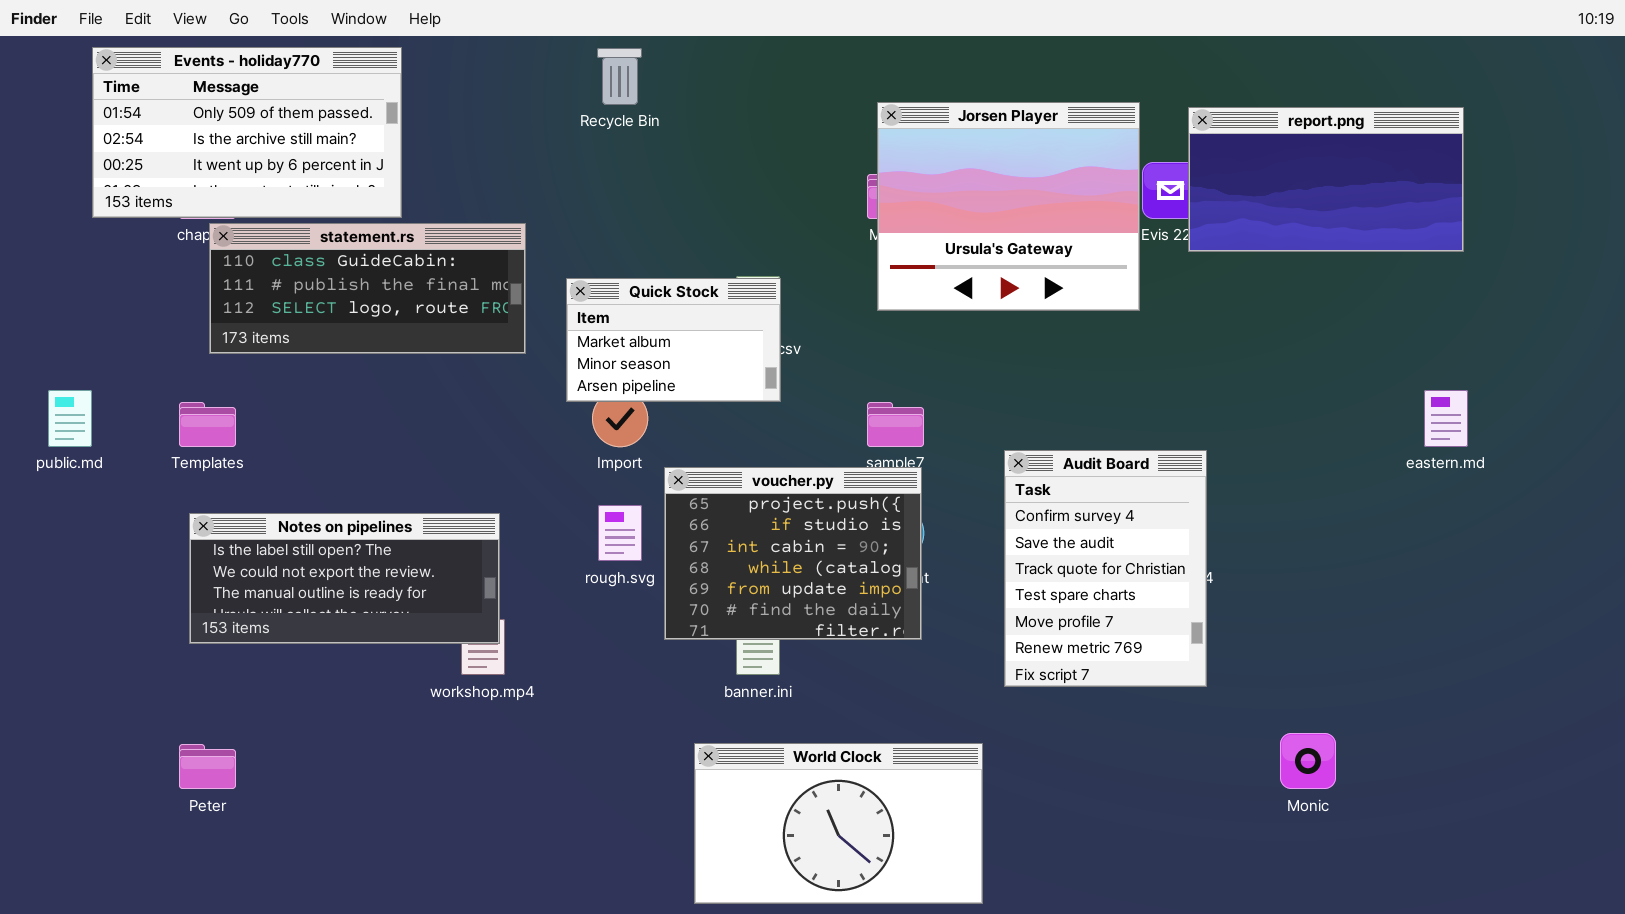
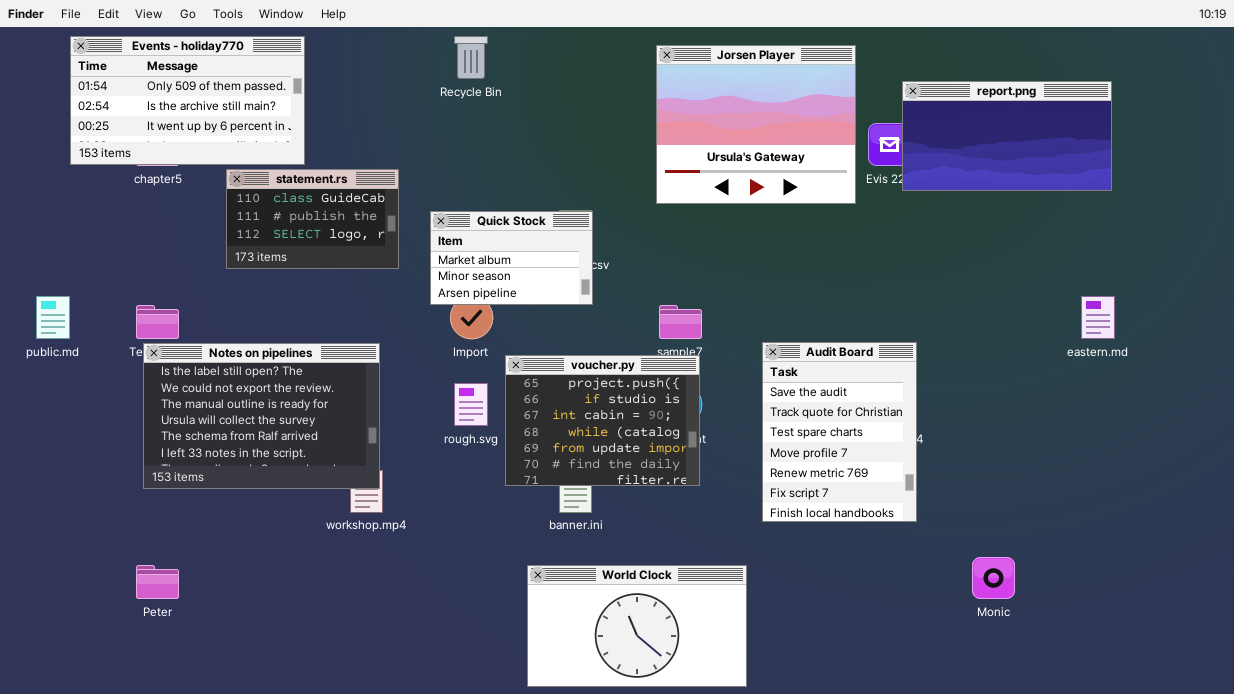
Jorsen Player: [877,102,1140,311] -> [656,45,856,204], moved
statement.rs: [209,223,526,354] -> [226,169,399,269], resized
Audit Board: [1004,450,1207,687] -> [762,342,917,522], scrolled down 1 row
Notes on pipelines: [189,513,500,644] -> [143,343,380,489], resized

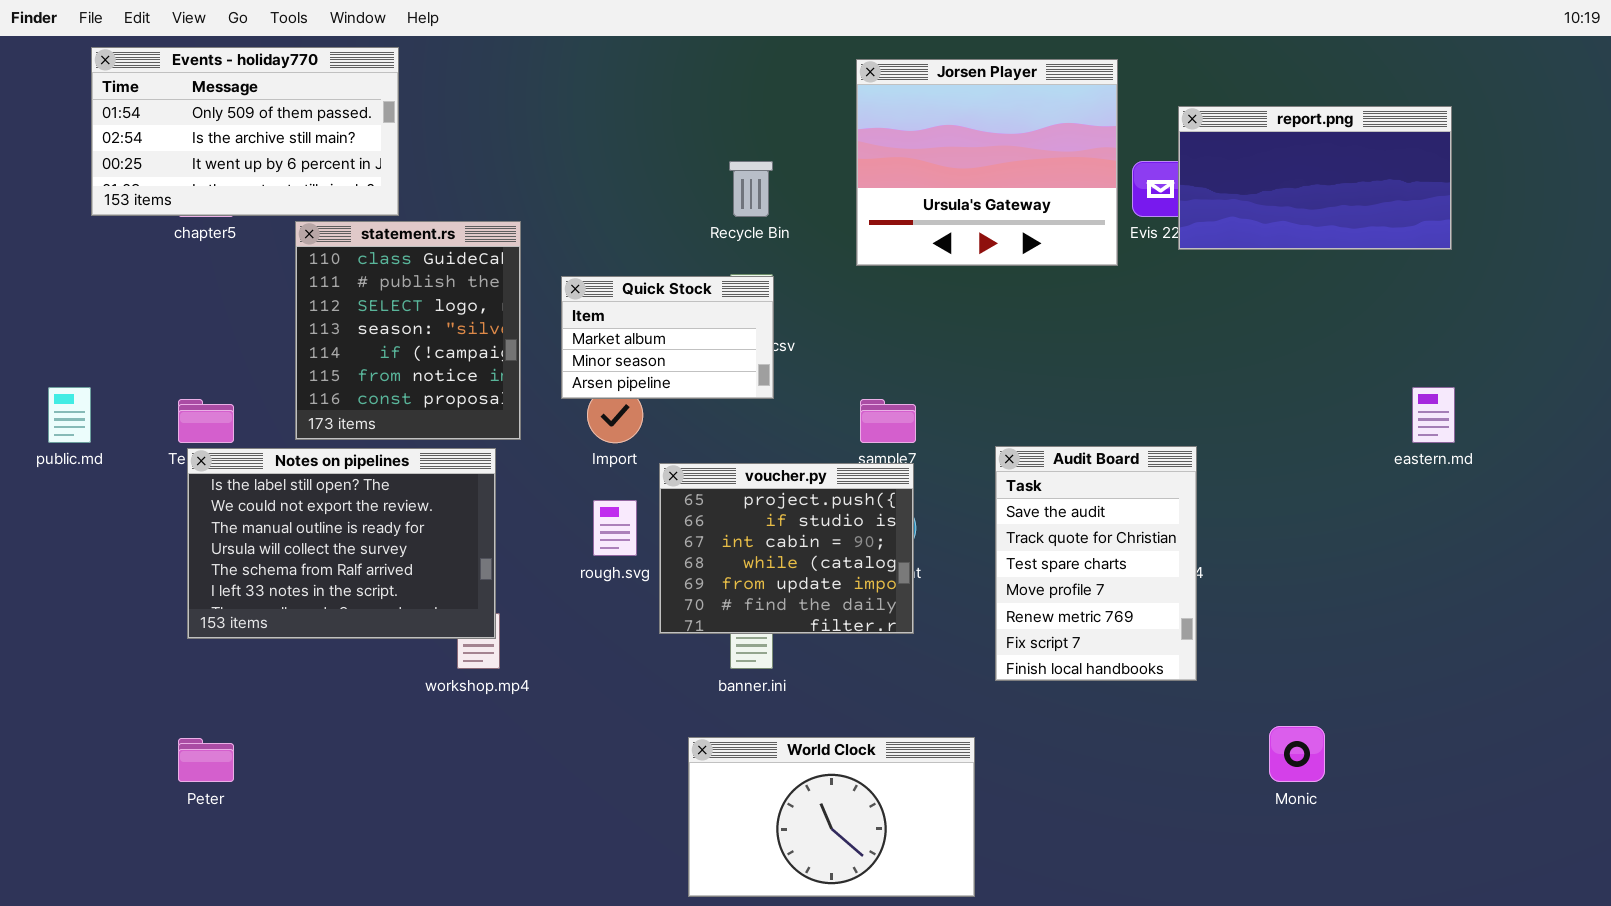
Recycle Bin: [454,36,488,79] -> [729,161,773,217], moved
statement.rs: [226,169,399,269] -> [295,221,521,440], resized

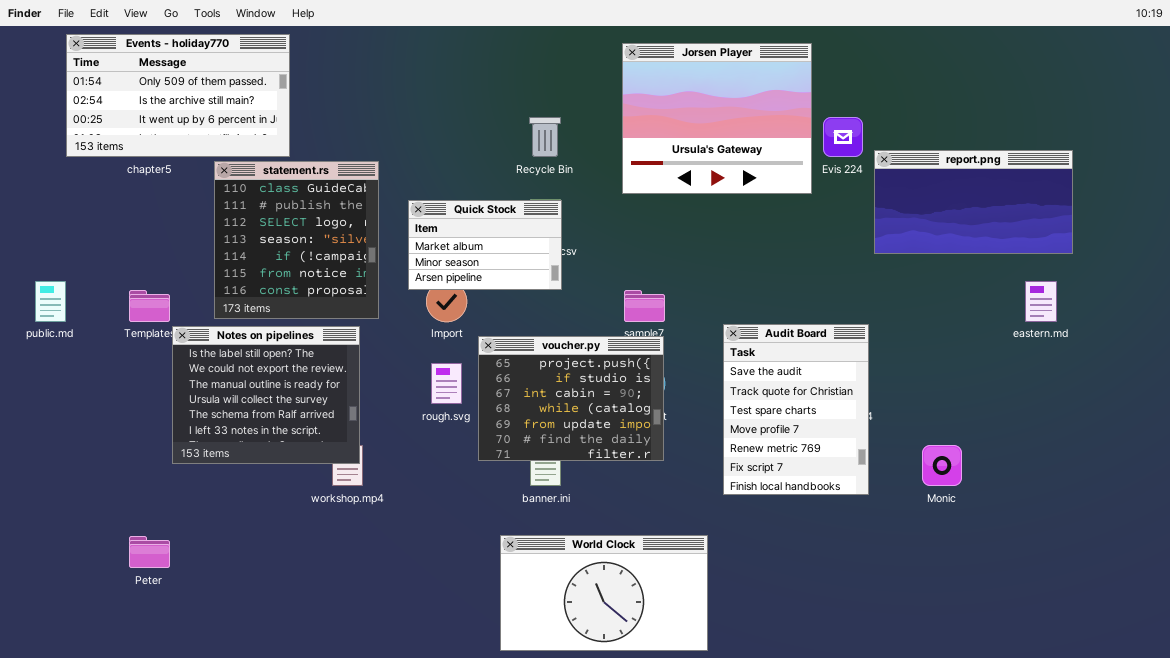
report.png: [1178,106,1452,250] -> [874,150,1073,254], moved
Notes on pipelines: [187,448,496,639] -> [172,326,360,464], resized
Monic: [1269,726,1325,782] -> [922,445,962,486], moved

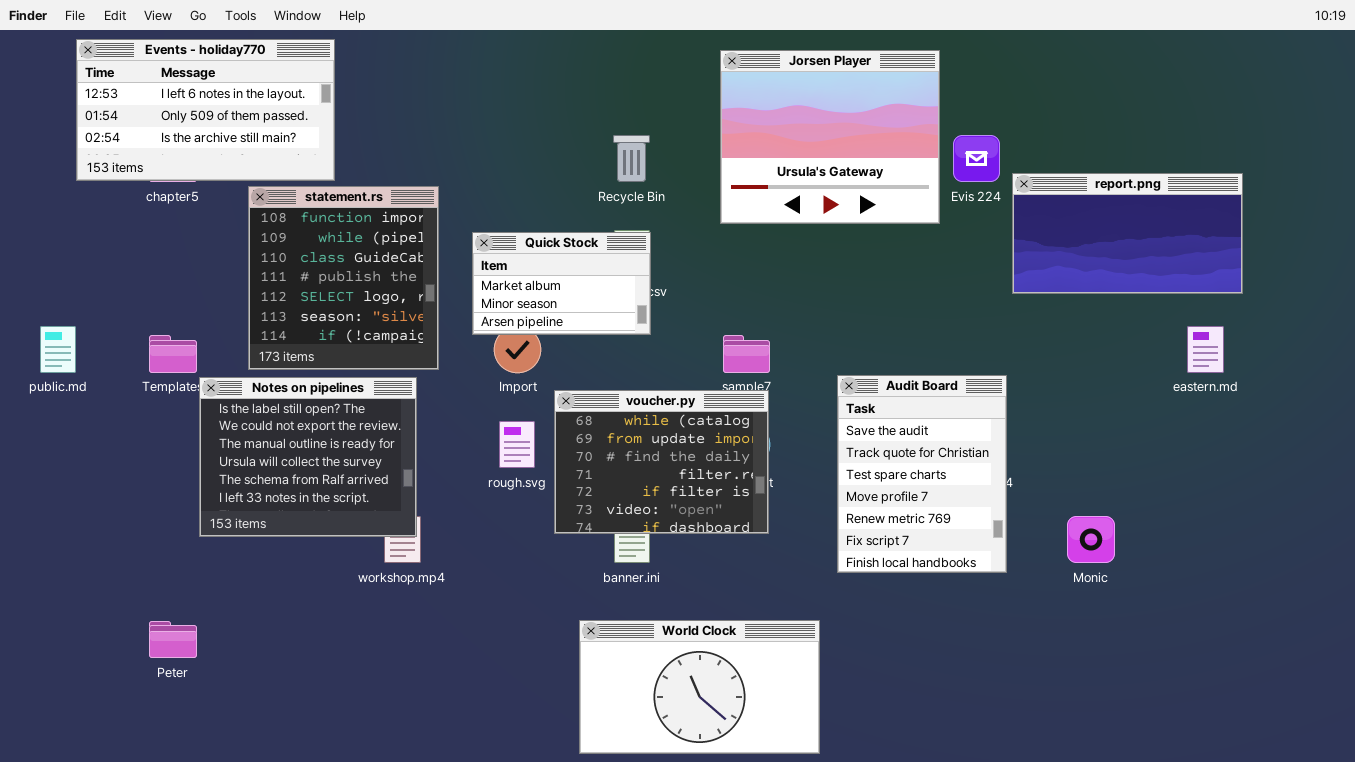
Events - holiday770: [66,34,290,157] -> [76,39,335,181], scrolled up 1 row
statement.rs: [214,161,379,319] -> [248,186,439,370], scrolled up 2 rows
voucher.py: [478,336,664,461] -> [554,390,769,534], scrolled down 3 rows

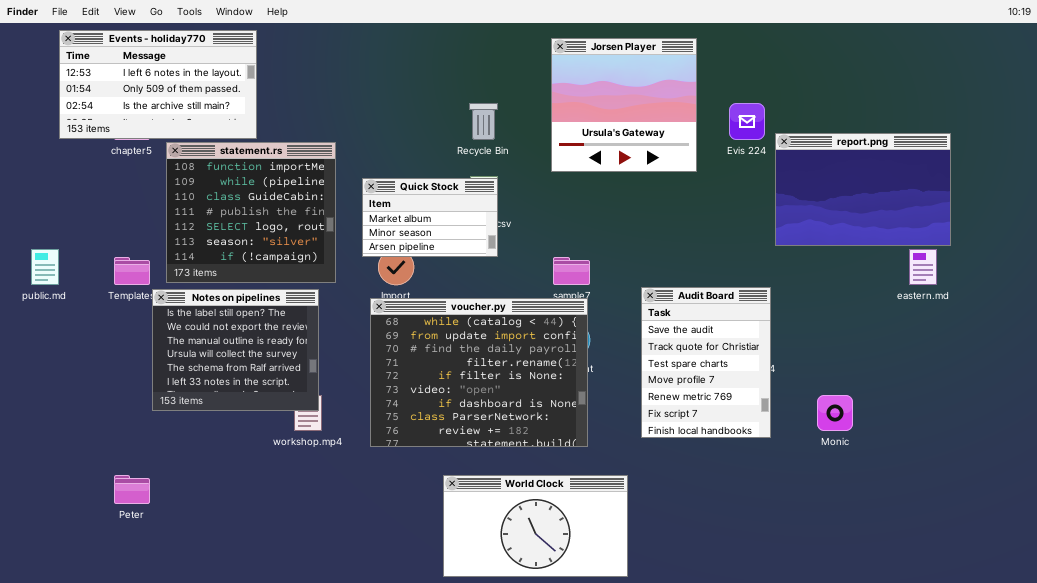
Jorsen Player: [720,50,940,224] -> [551,38,697,172], resized
report.png: [1012,173,1243,294] -> [775,133,951,246], resized
statement.rs: [248,186,439,370] -> [166,142,336,283], resized
voucher.py: [554,390,769,534] -> [370,298,588,447], resized

